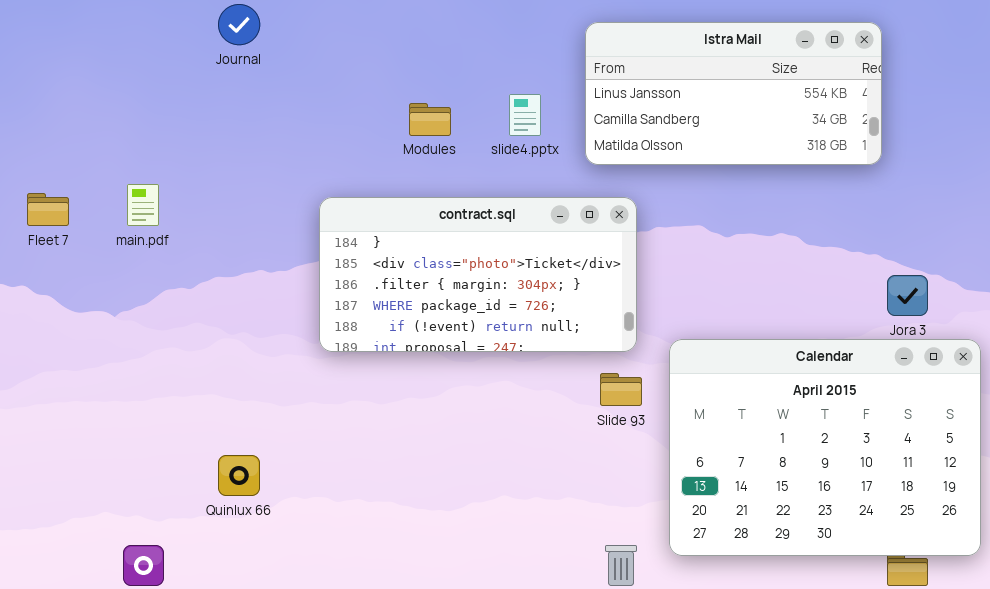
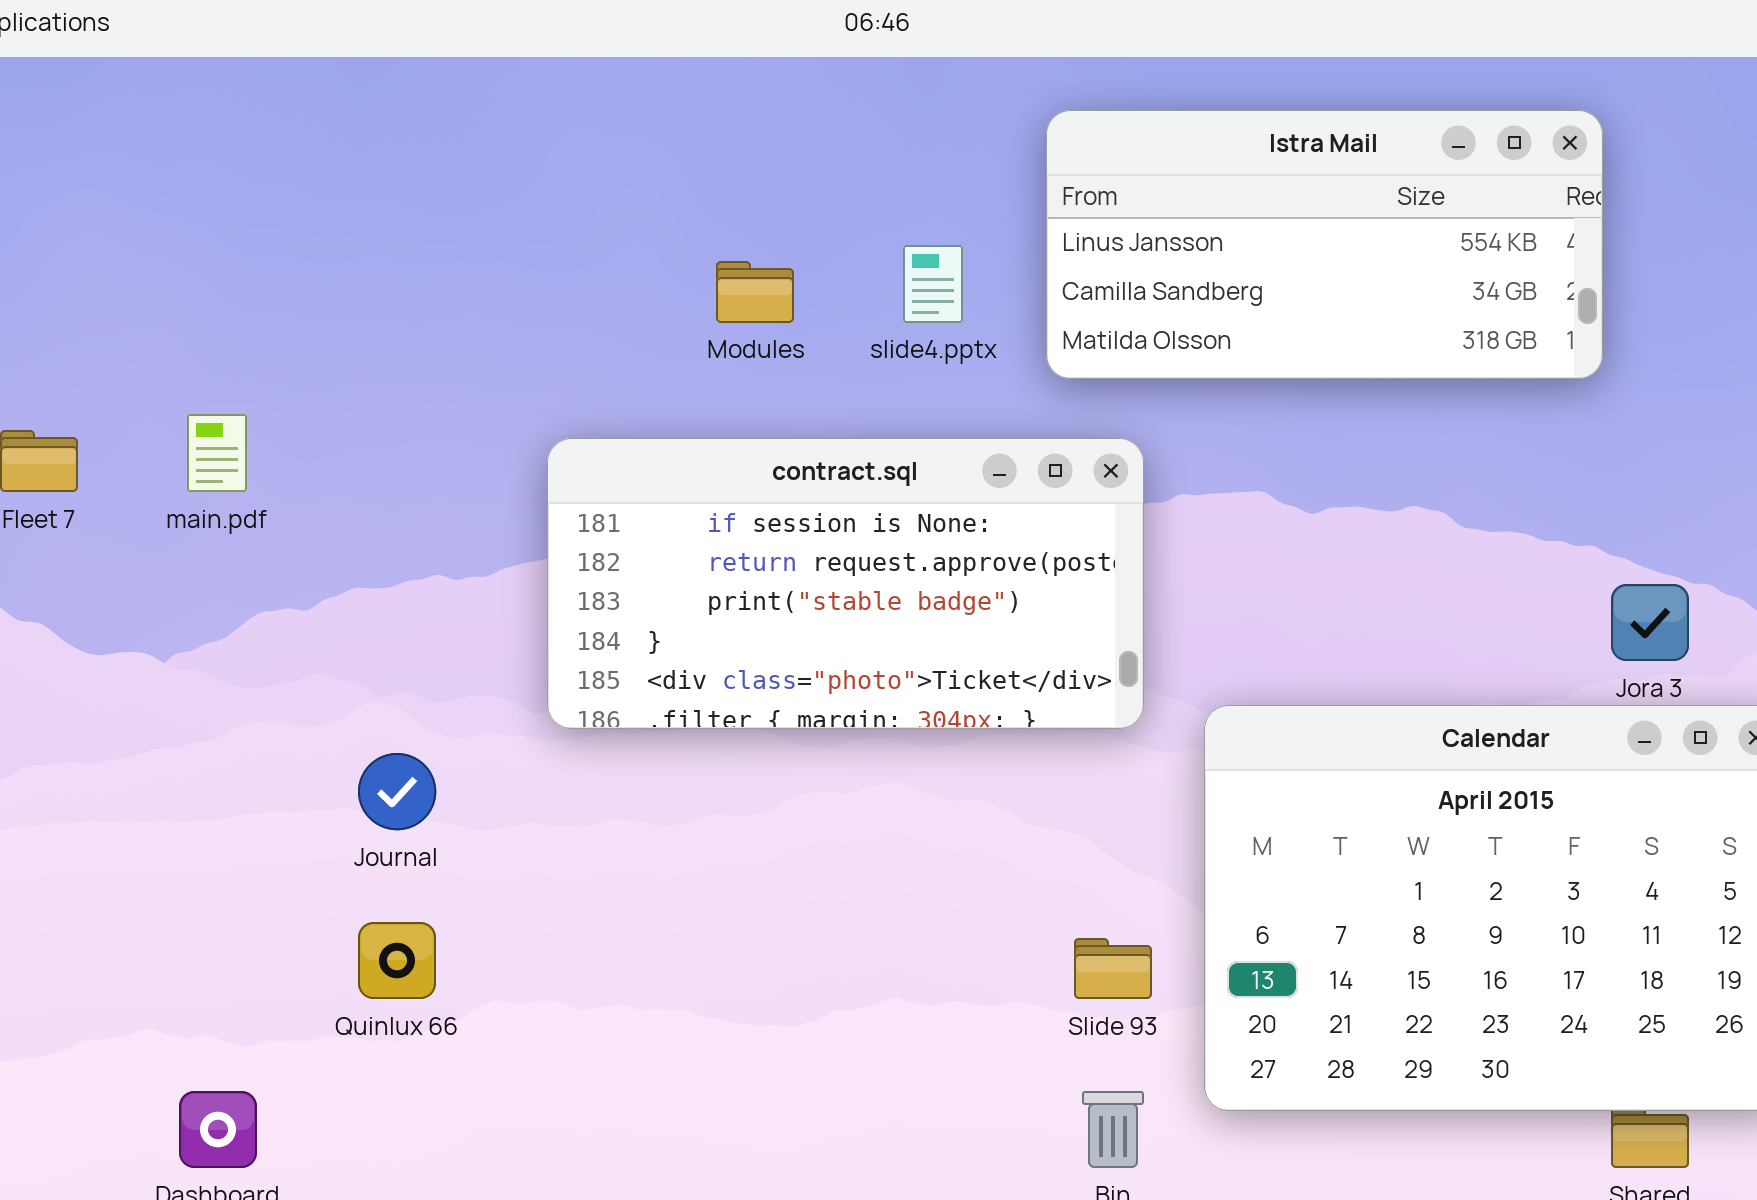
Journal: [218,4,260,45] -> [358,753,436,830], moved
contract.sql: [319,197,637,352] -> [547,438,1144,729], scrolled up 3 rows
Slide 93: [600,373,642,406] -> [1074,938,1152,999], moved

